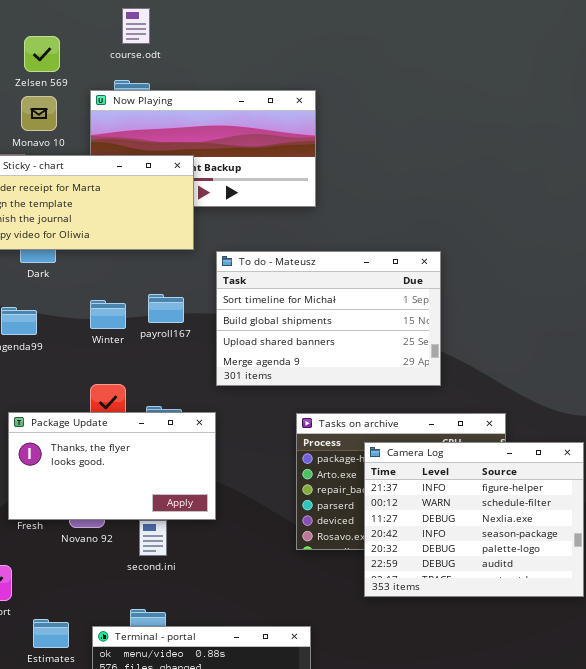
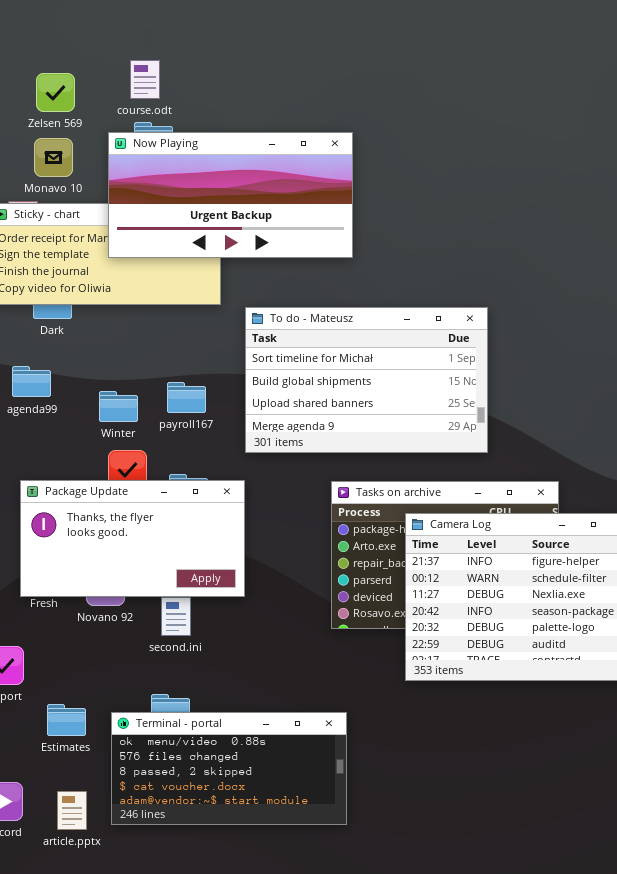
course.odt: [122,8,150,44] -> [130,60,160,99], moved
Now Playing: [90,90,316,207] -> [108,132,353,258], raised
payroll167: [148,294,184,323] -> [167,382,206,413], moved
Winter: [90,300,126,329] -> [99,391,138,422], moved

